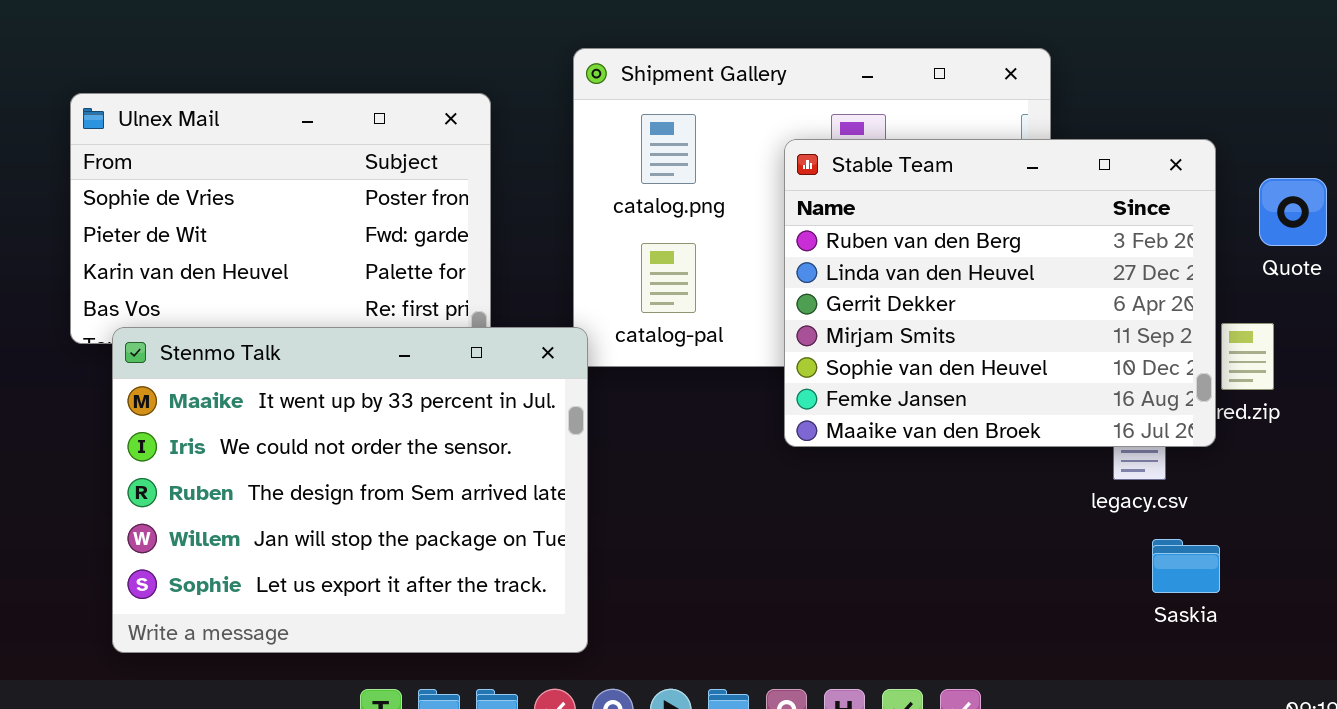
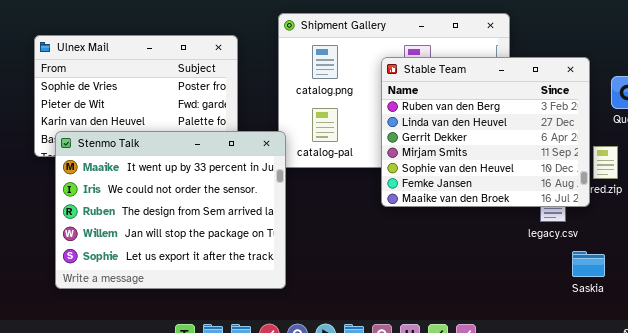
Stenmo Talk: [112,327,588,653] -> [55,131,286,289], moved
Saskia: [1152,539,1220,593] -> [572,251,605,277], moved

